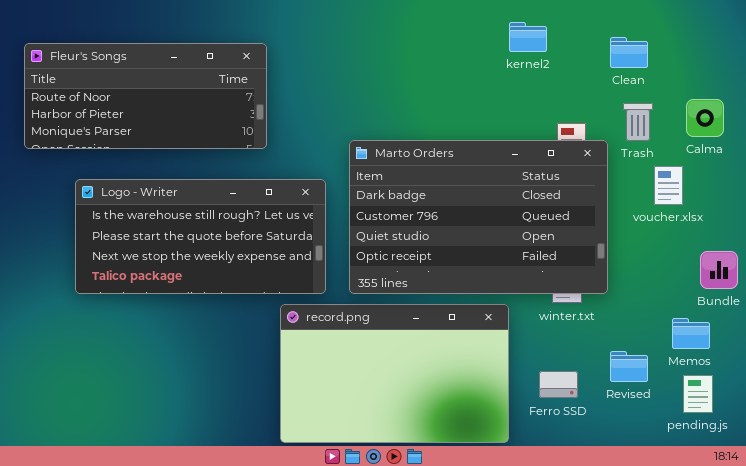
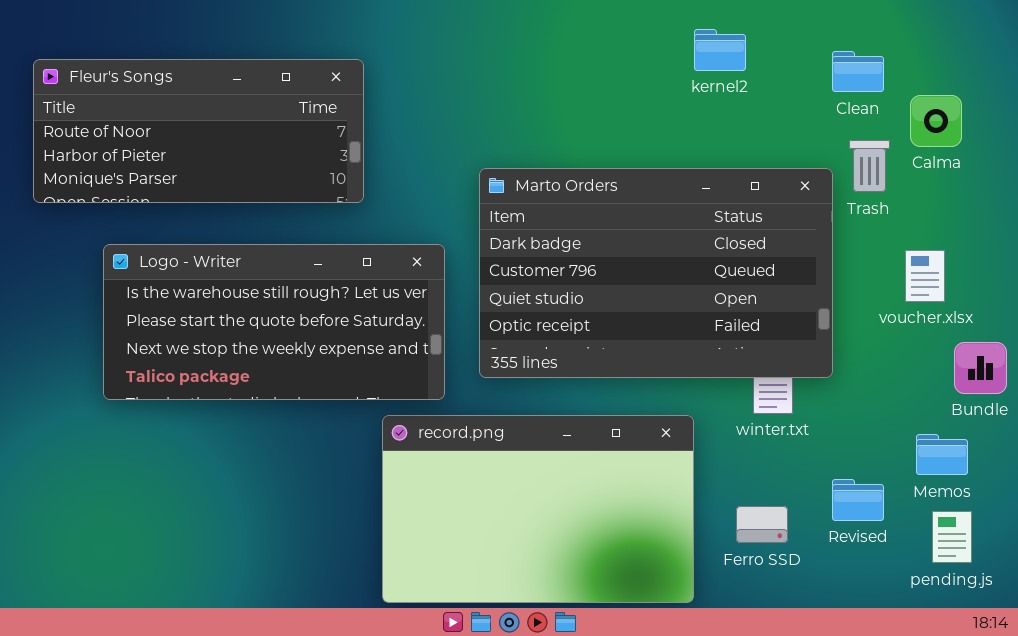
Calma: [686,99,724,137] -> [910,95,962,147], moved
Marto Orders: [349,140,608,294] -> [479,168,833,378], moved
voucher.xlsx: [654,166,683,205] -> [905,250,945,302], moved

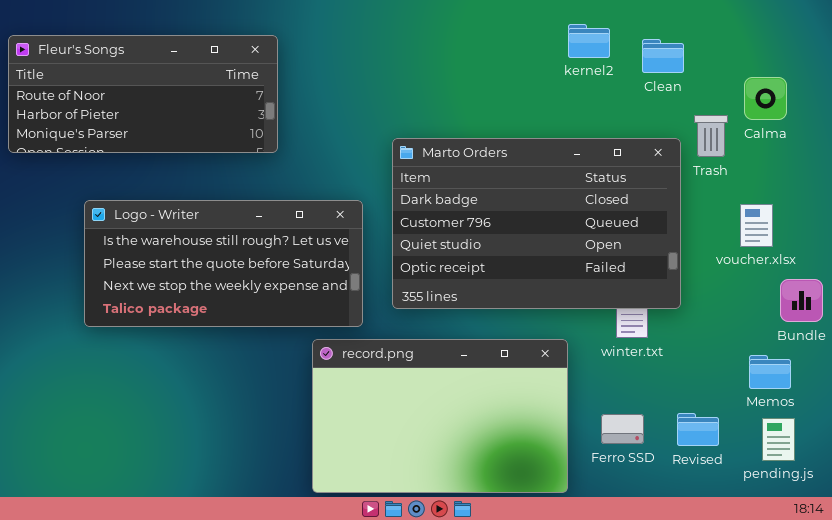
Clean: [832,51,884,92] -> [642,39,684,73], moved
Fleur's Songs: [33,59,364,203] -> [8,35,278,153], moved
Revised: [832,479,884,521] -> [677,413,719,446], moved

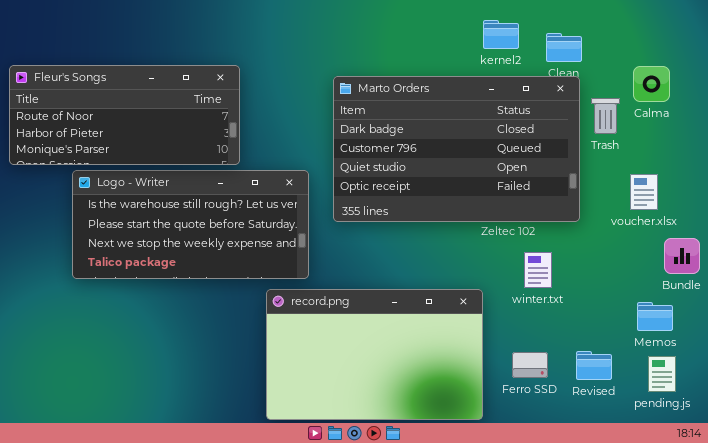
Fleur's Songs: [8,35,278,153] -> [9,65,240,165], moved
Marto Orders: [392,138,681,309] -> [333,76,580,222], moved

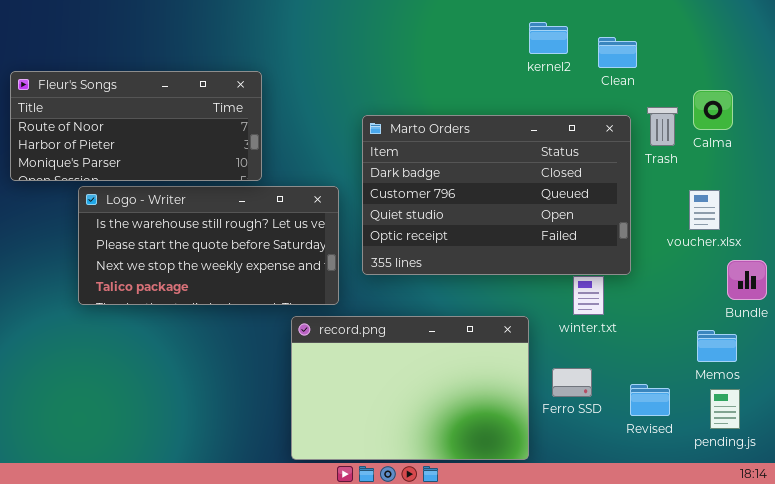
Calma: [633,66,670,102] -> [693,90,733,130], moved
Marto Orders: [333,76,580,222] -> [362,115,631,275], moved
Ferro SSD: [512,352,548,378] -> [552,368,592,397], moved

